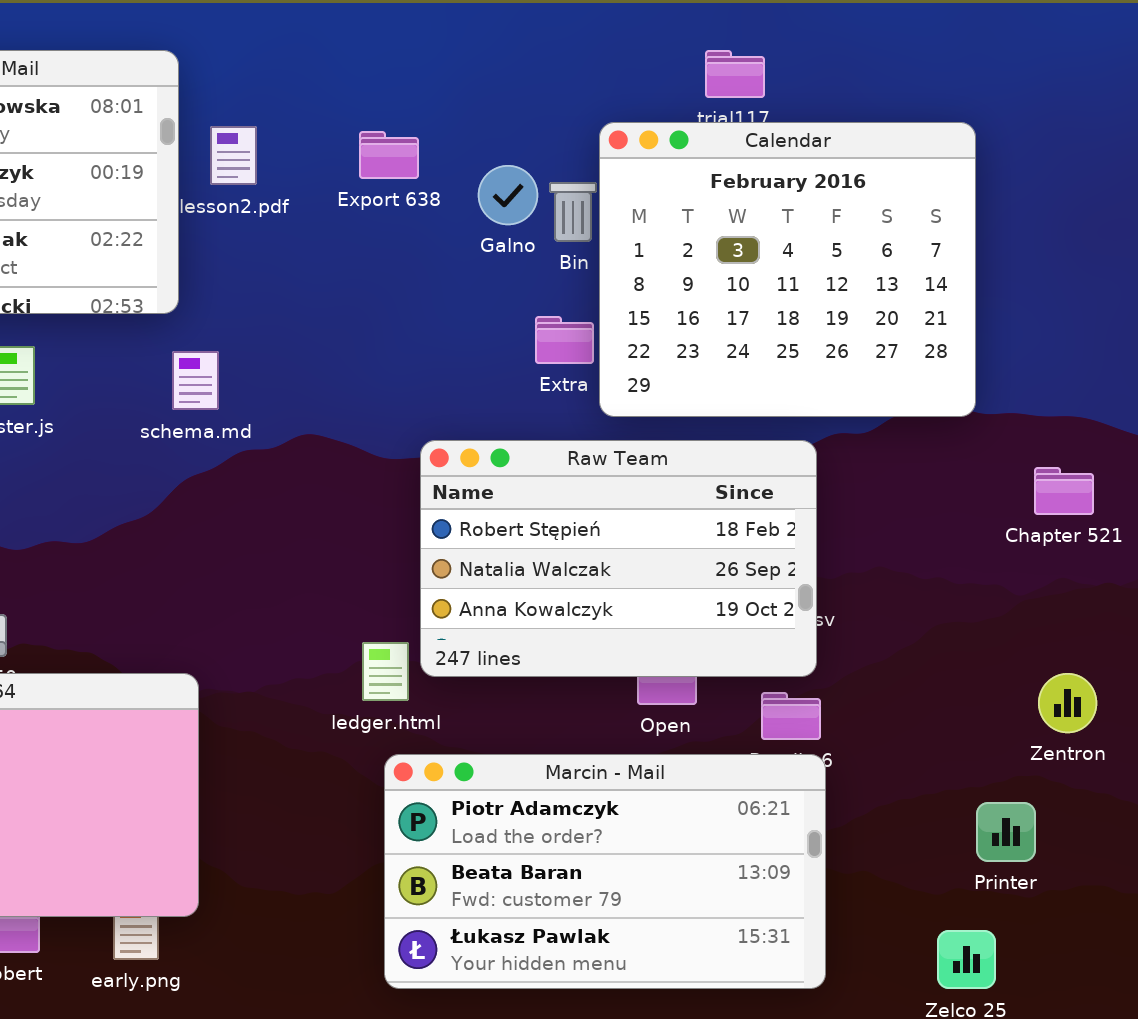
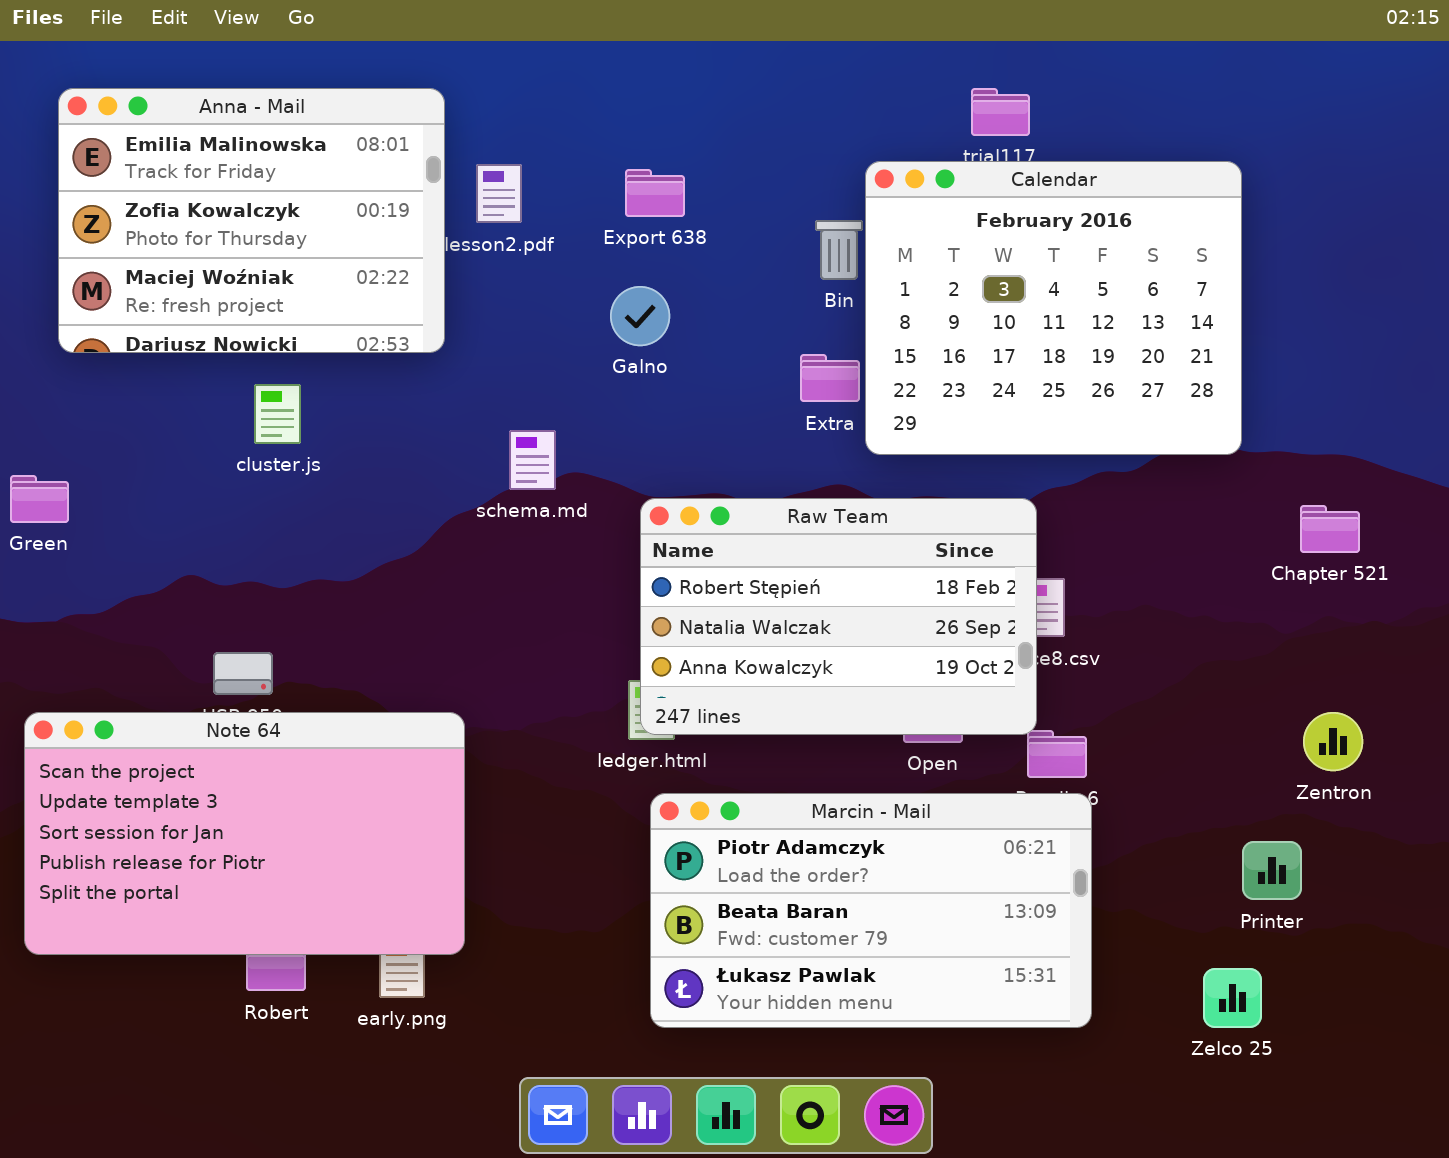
Galno: [478,165,538,225] -> [610,286,670,346], moved
schema.md: [172,351,219,410] -> [509,430,556,490], moved
Raw Team: [420,440,817,677] -> [640,498,1037,735], moved

